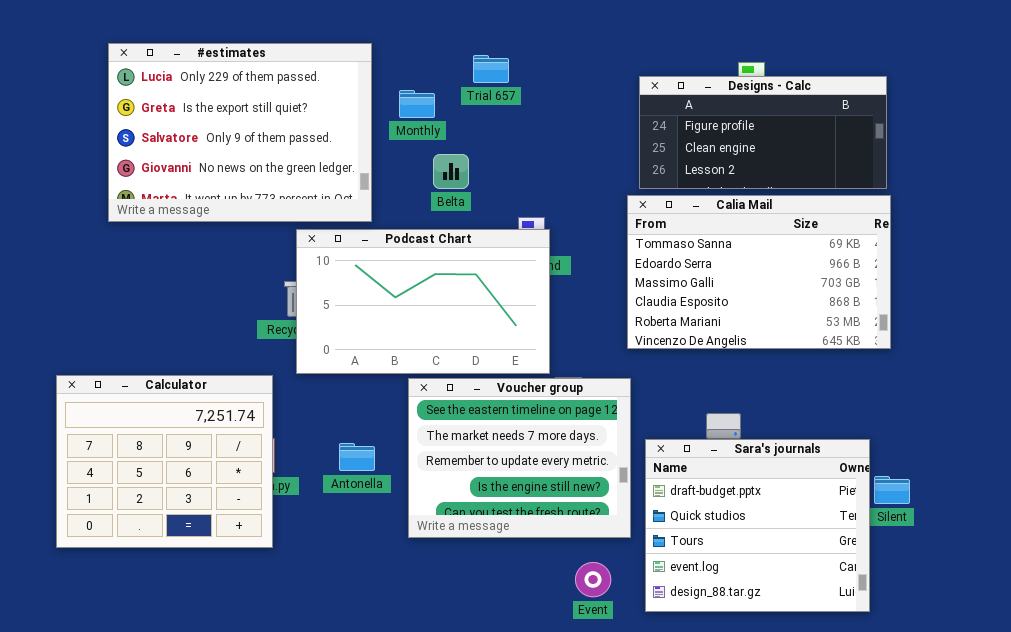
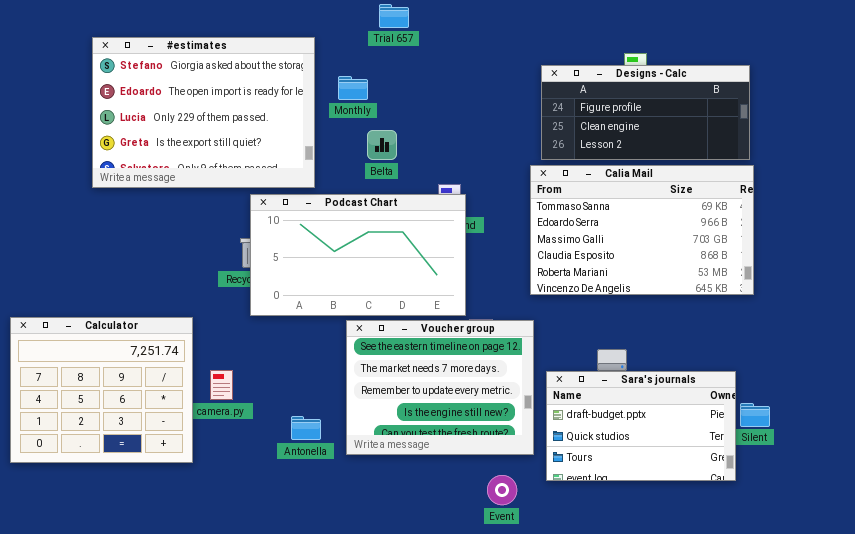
#estimates: [108,43,372,222] -> [92,37,315,188], scrolled up 2 rows
Trial 657: [473,55,509,83] -> [379,4,409,28], moved
Calculator: [56,375,273,548] -> [10,317,193,463], moved
Sara's journals: [645,439,870,612] -> [546,371,736,481], resized
Antonella: [339,443,375,471] -> [291,416,321,440], moved

